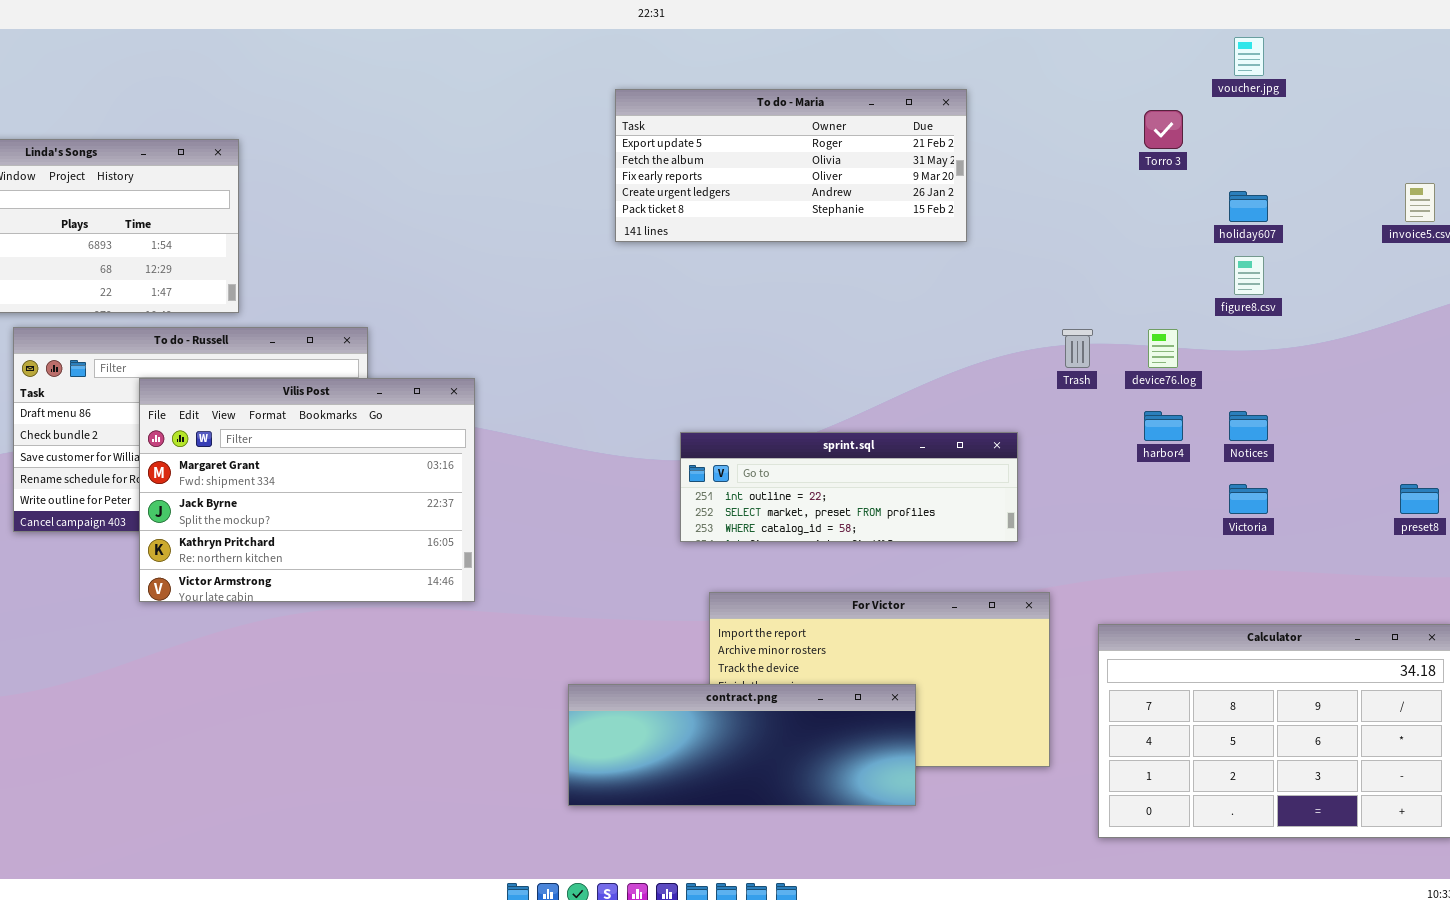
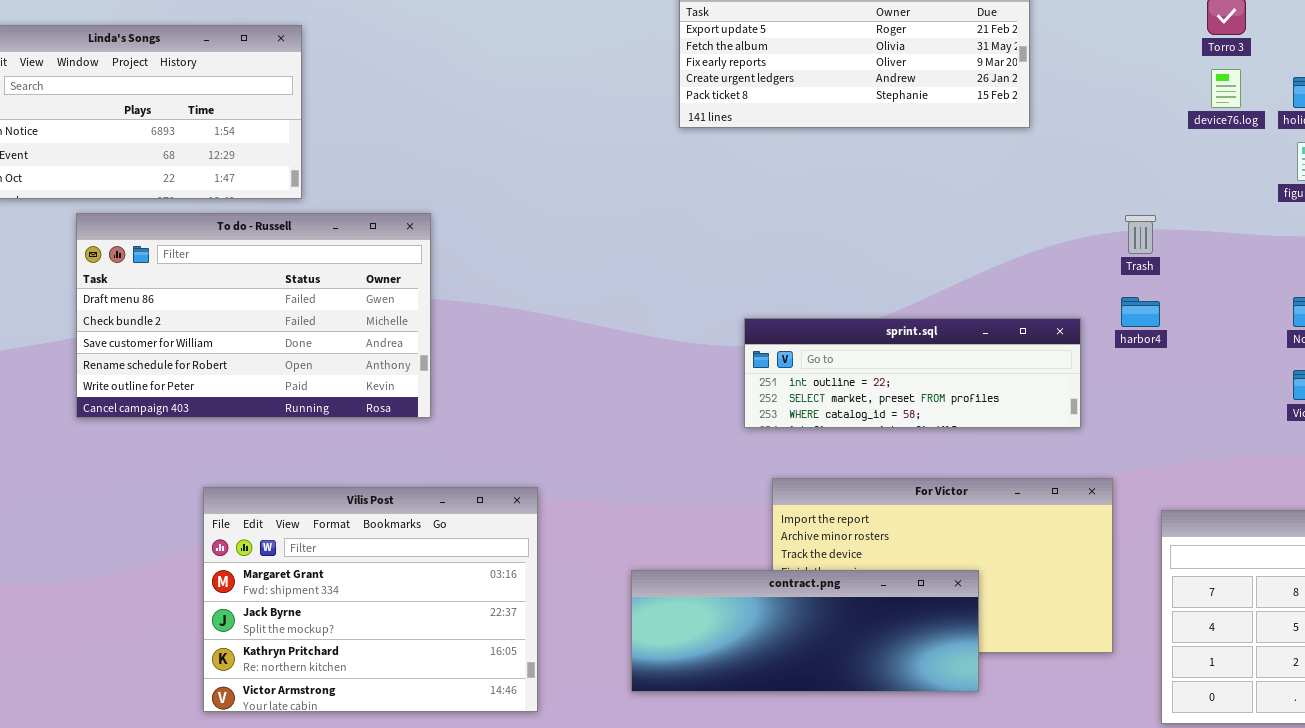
device76.log: [1148,329,1178,368] -> [1211,69,1241,108], moved
Vilis Post: [139,378,475,602] -> [203,487,538,712], moved
harbor4: [1144,411,1183,441] -> [1121,297,1160,327], moved

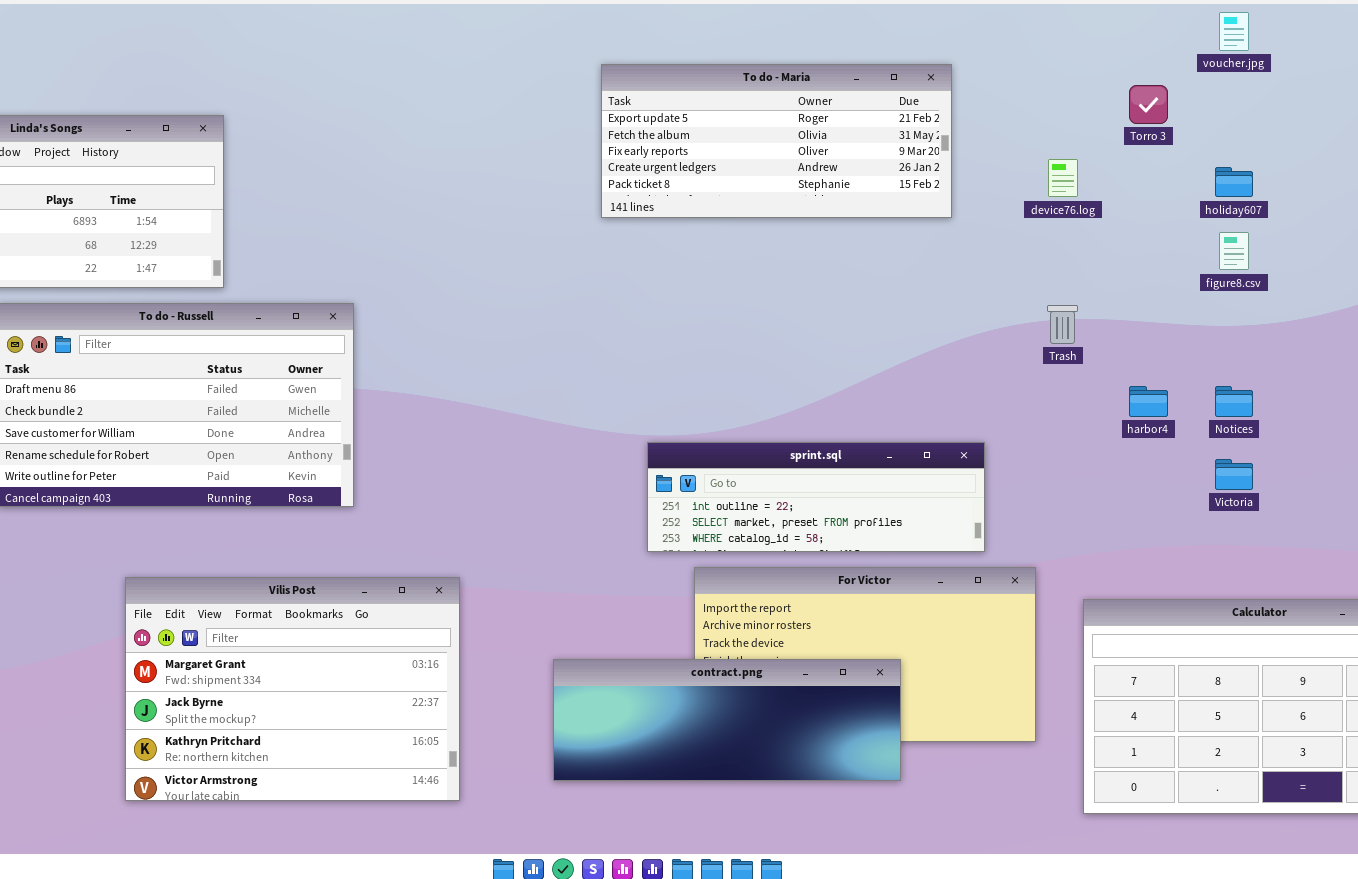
device76.log: [1211,69,1241,108] -> [1048,159,1078,197], moved
harbor4: [1121,297,1160,327] -> [1129,386,1168,417], moved
sprint.sql: [744,318,1081,428] -> [647,442,985,552], moved

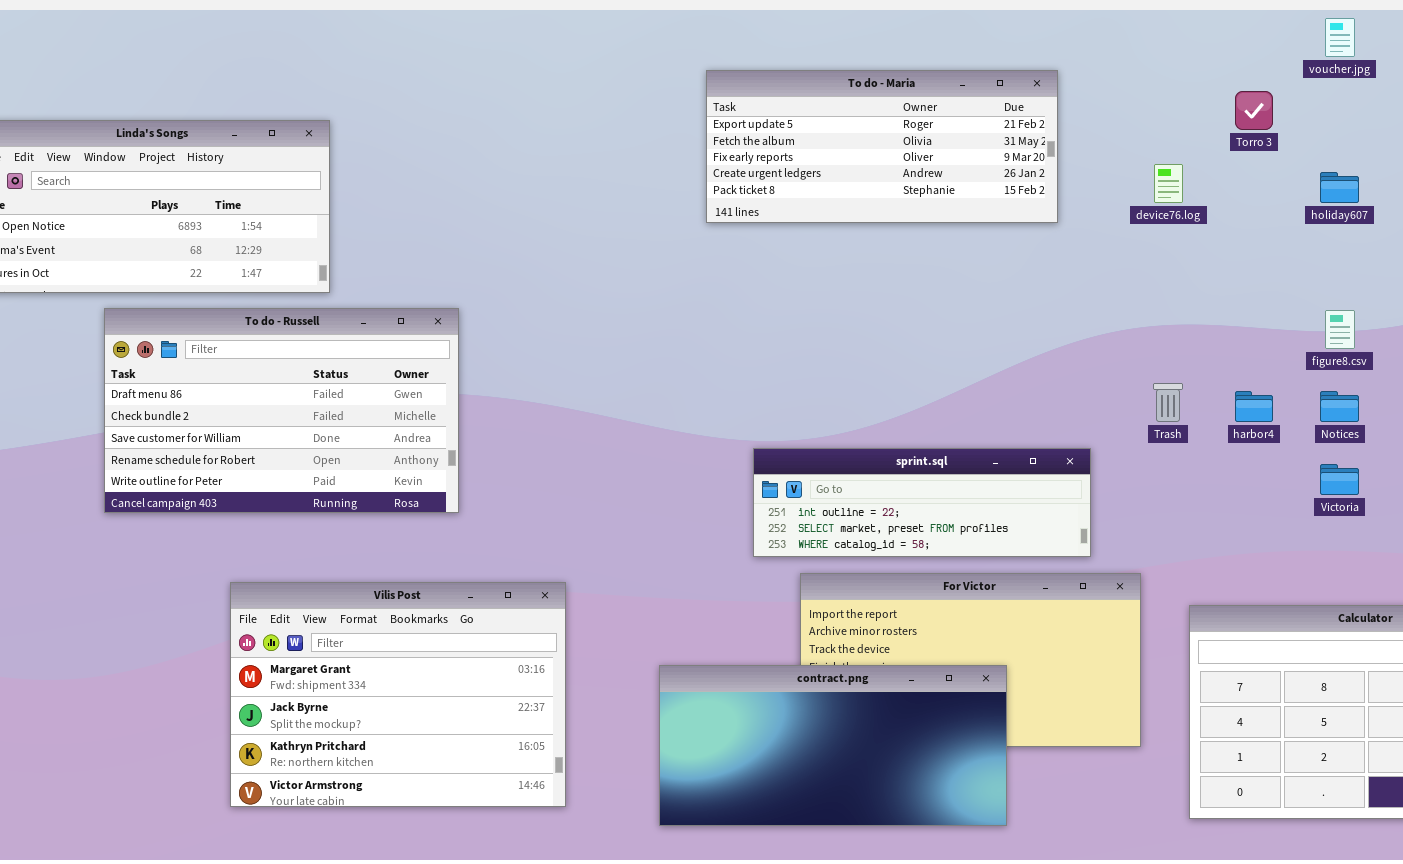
figure8.csv: [1219,232,1249,270] -> [1325,310,1355,349], moved
Trash: [1047,305,1078,344] -> [1153,383,1183,422], moved
contract.png: [553,659,901,781] -> [659,665,1007,826], resized

